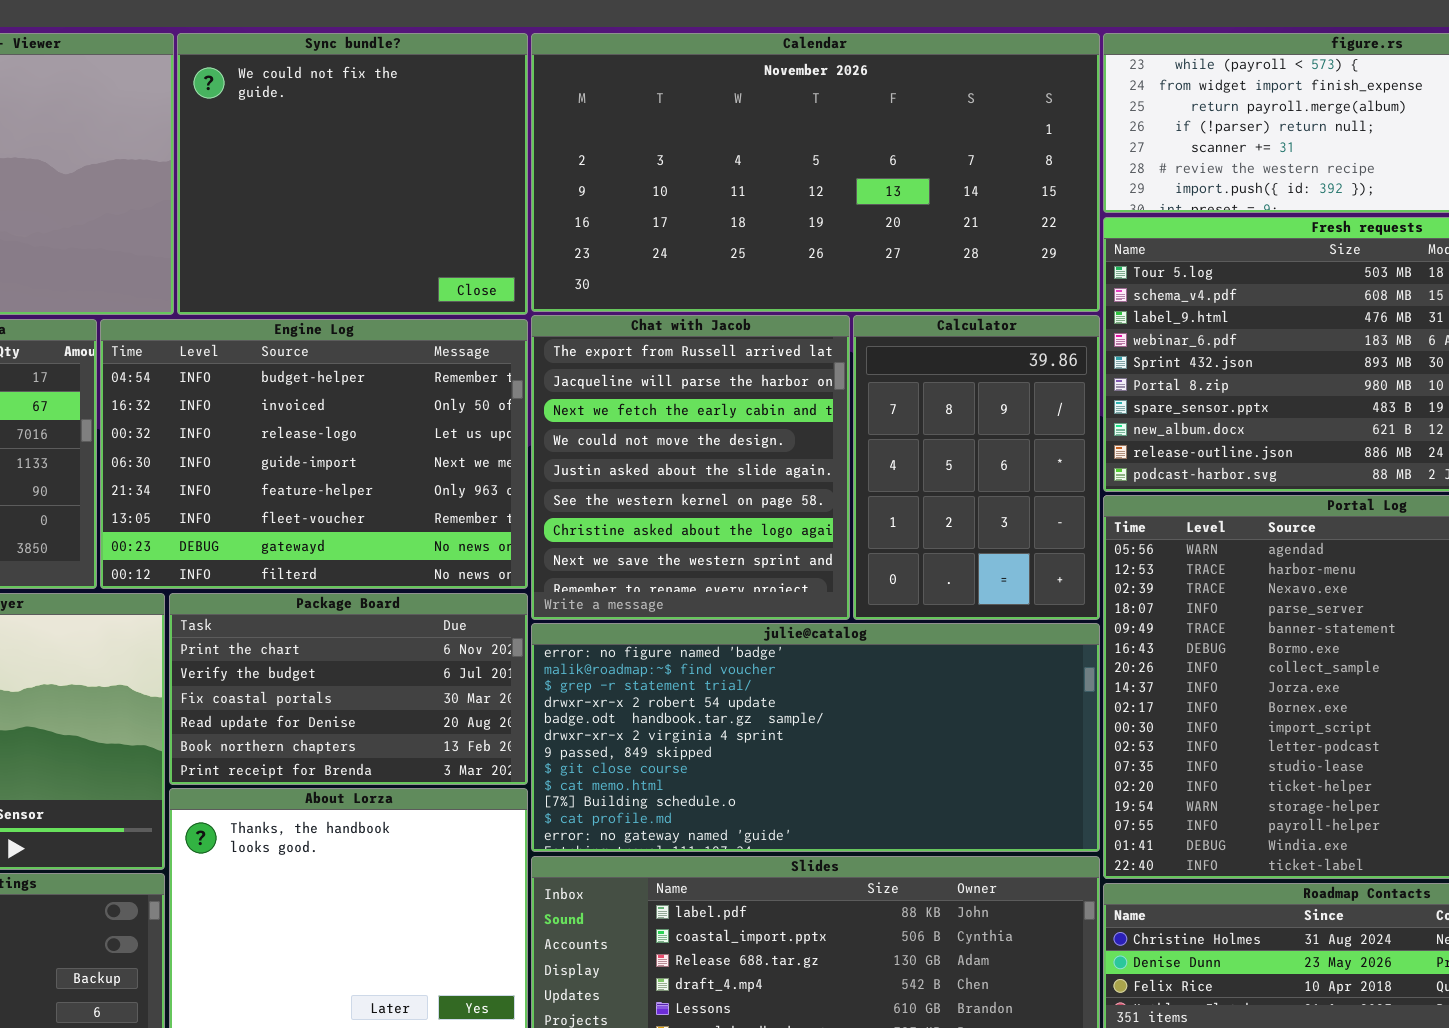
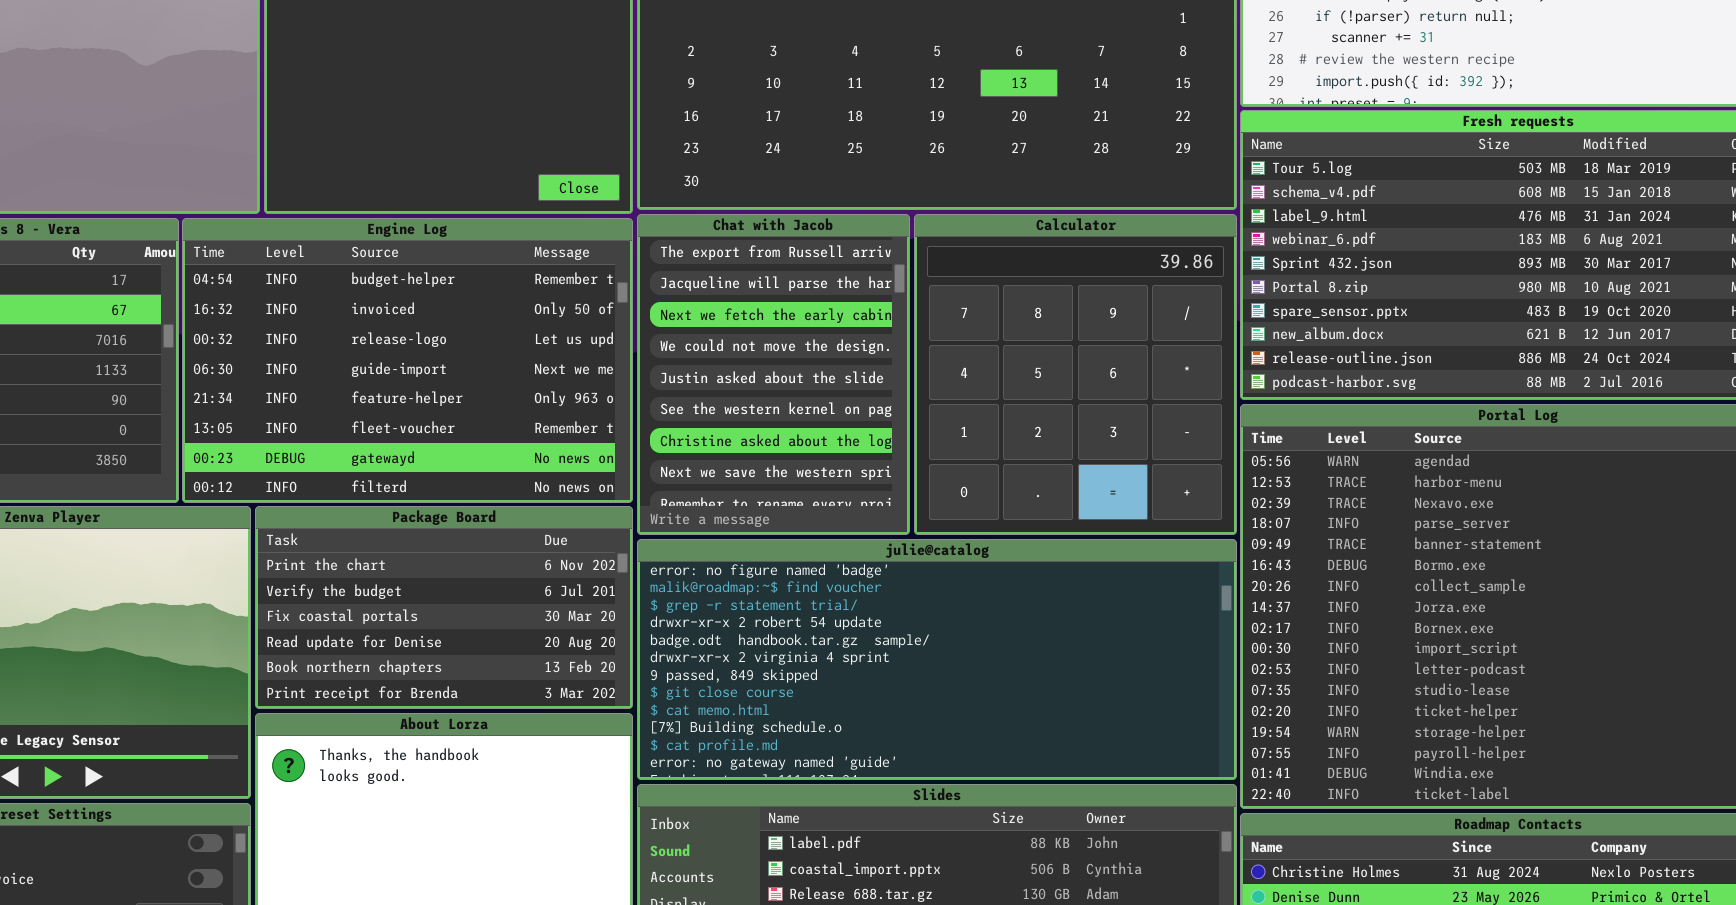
Chat with Jacob: [531,315,850,620] -> [637,214,910,535], resized
Calculator: [853,315,1100,620] -> [914,214,1237,535], resized

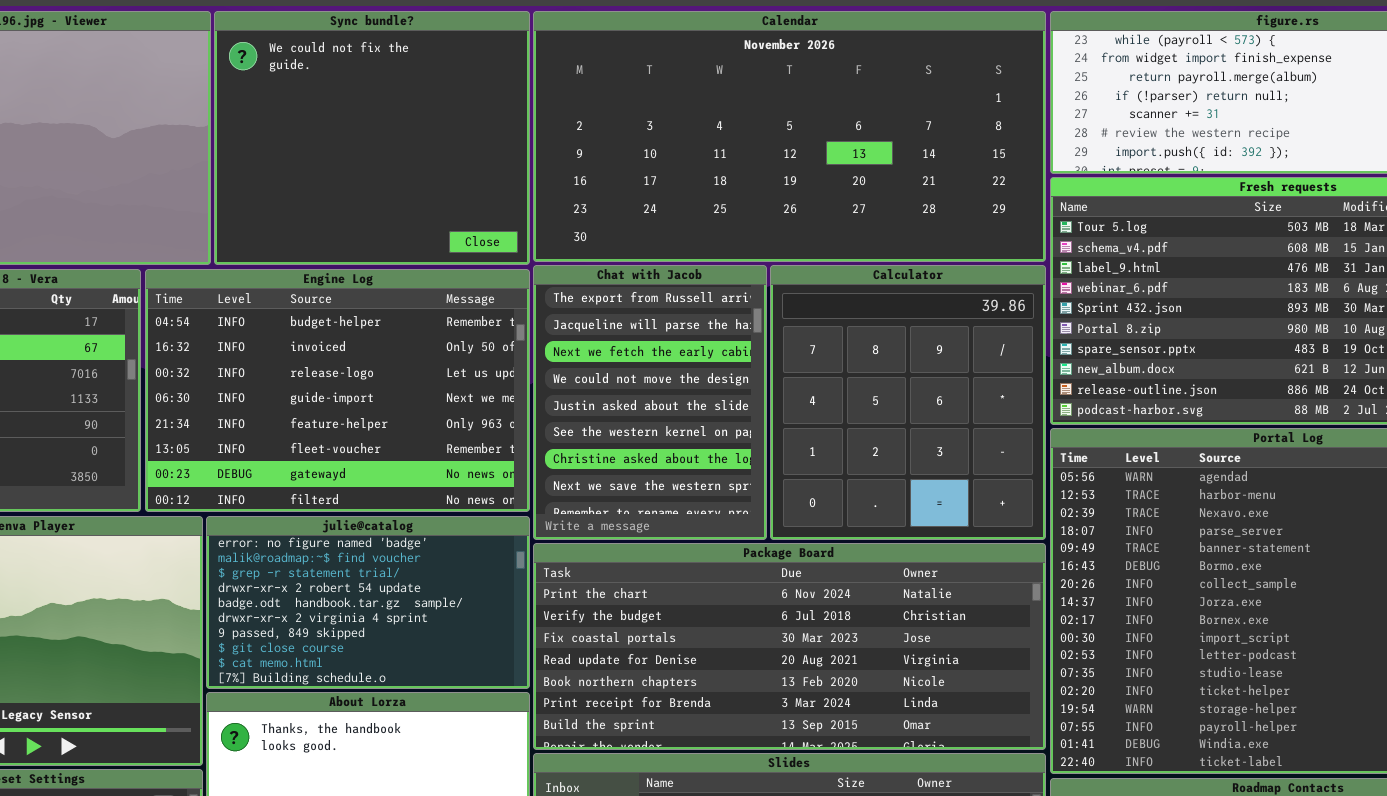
Package Board: [255,506,633,709] -> [533,543,1046,750], moved, resized
julie@catalog: [637,539,1237,780] -> [206,516,530,689], moved, resized

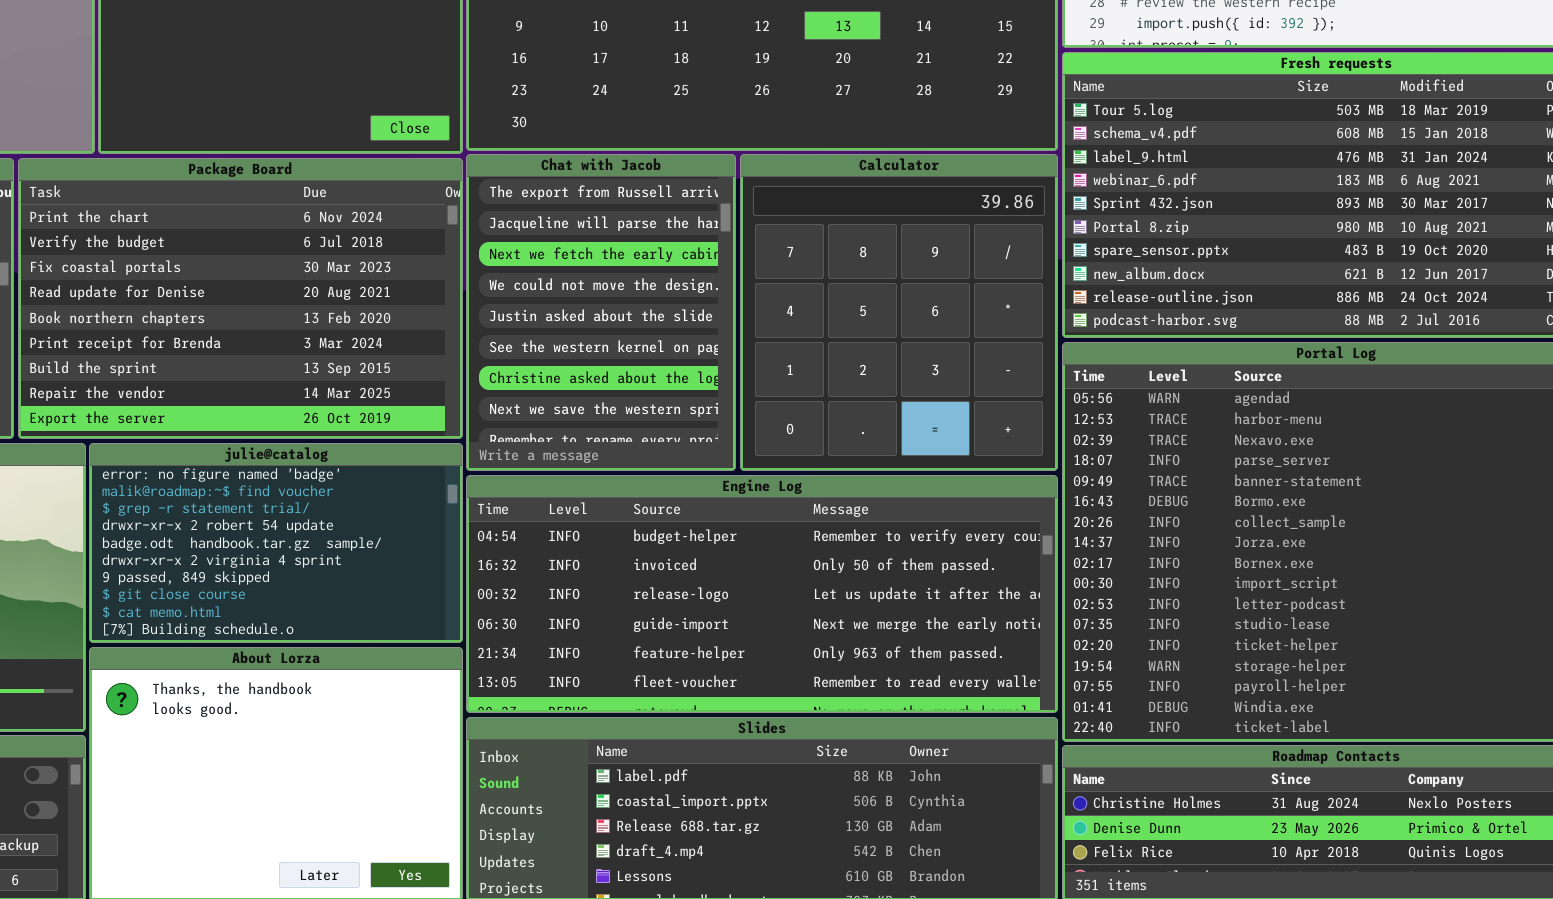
Engine Log: [145,269,530,512] -> [466,475,1058,713], moved, resized
Package Board: [533,543,1046,750] -> [18,158,463,439], moved, resized

